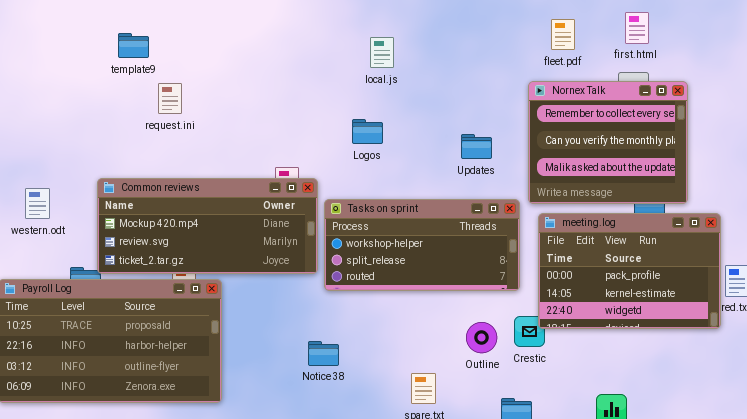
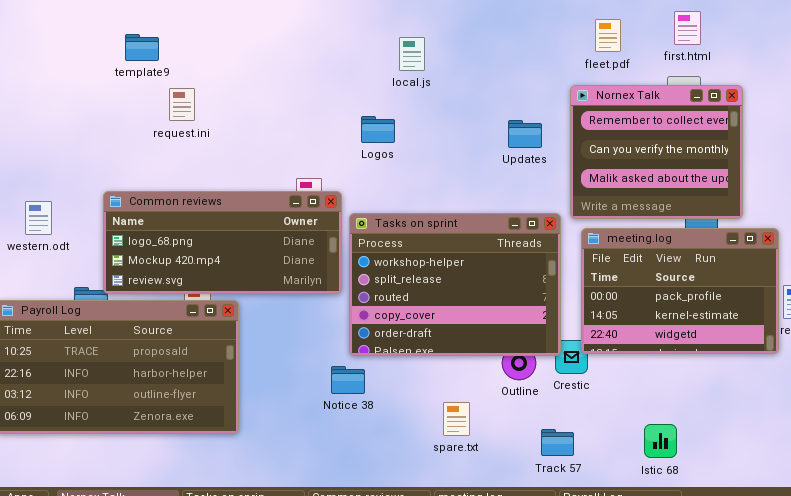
Logos: [352,119,383,144] -> [361,116,395,143], moved
Updates: [461,134,492,159] -> [508,120,542,148], moved
Common reviews: [97,178,318,274] -> [103,191,342,294], scrolled up 1 row
Tasks on sprint: [324,199,520,291] -> [349,213,561,356], resized

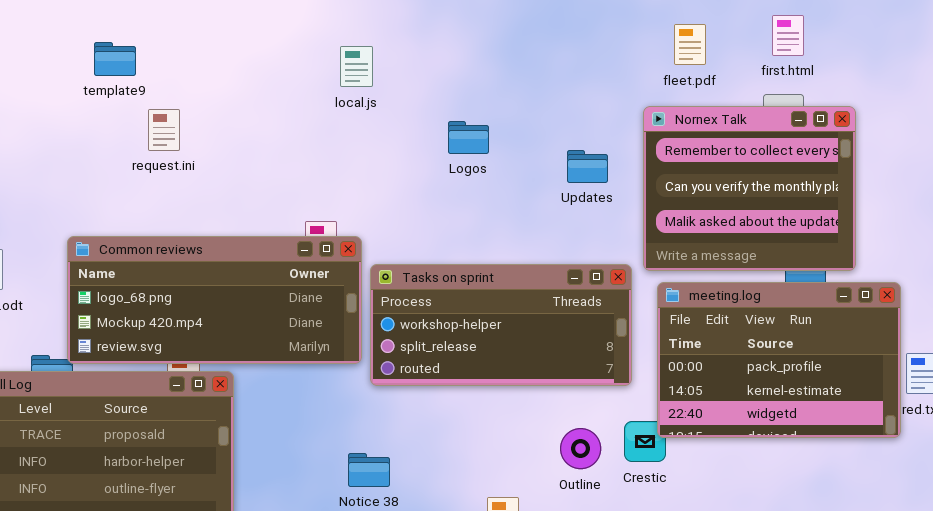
local.js: [399,37,425,71] -> [340,46,373,87], moved
Logos: [361,116,395,143] -> [448,121,489,154], moved
Tasks on sprint: [349,213,561,356] -> [370,264,632,386], resized

